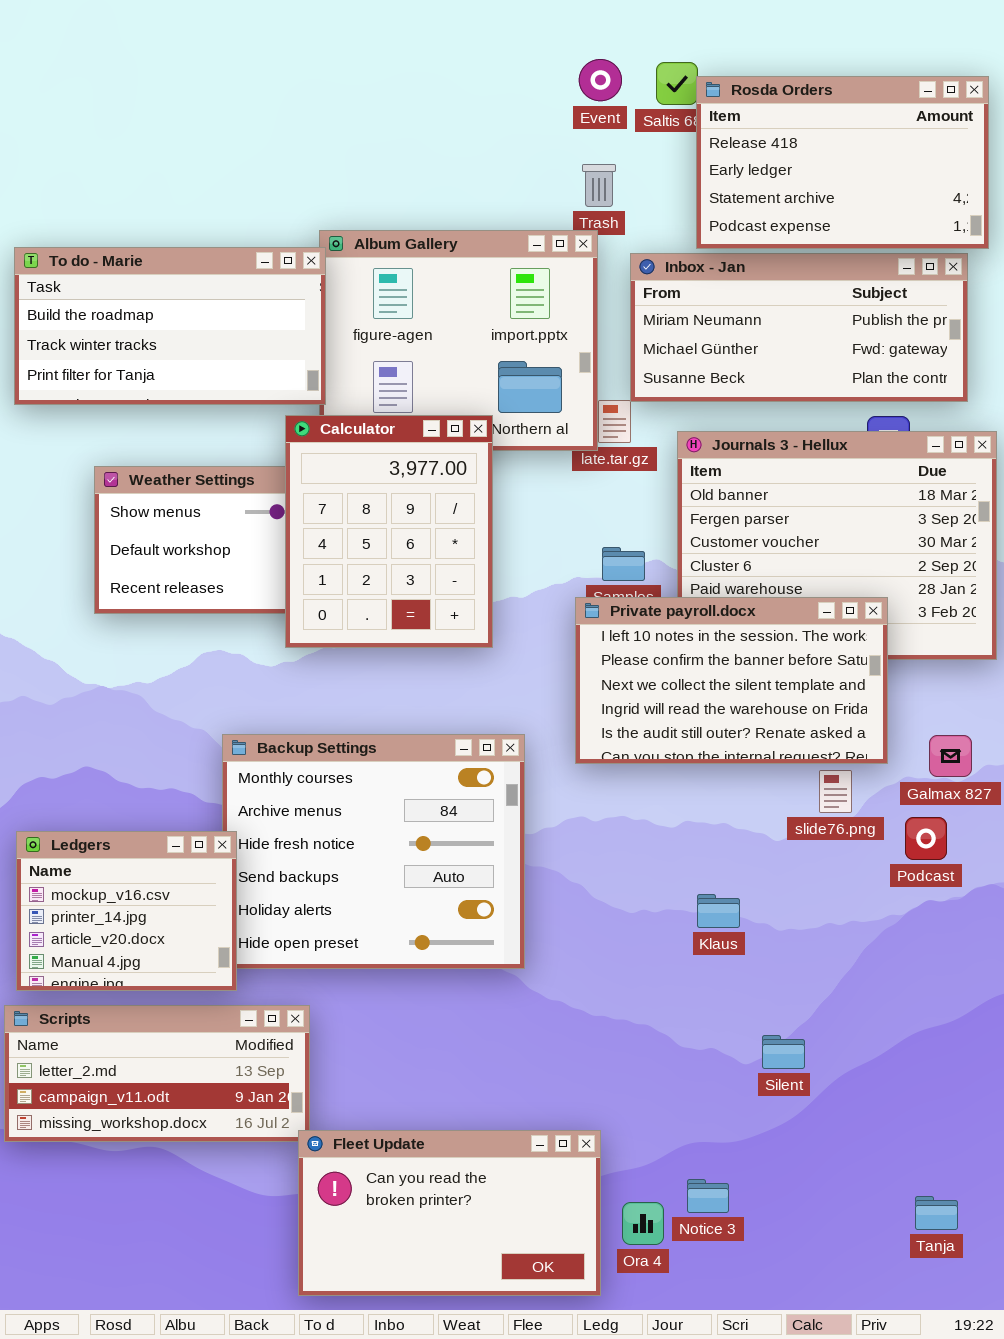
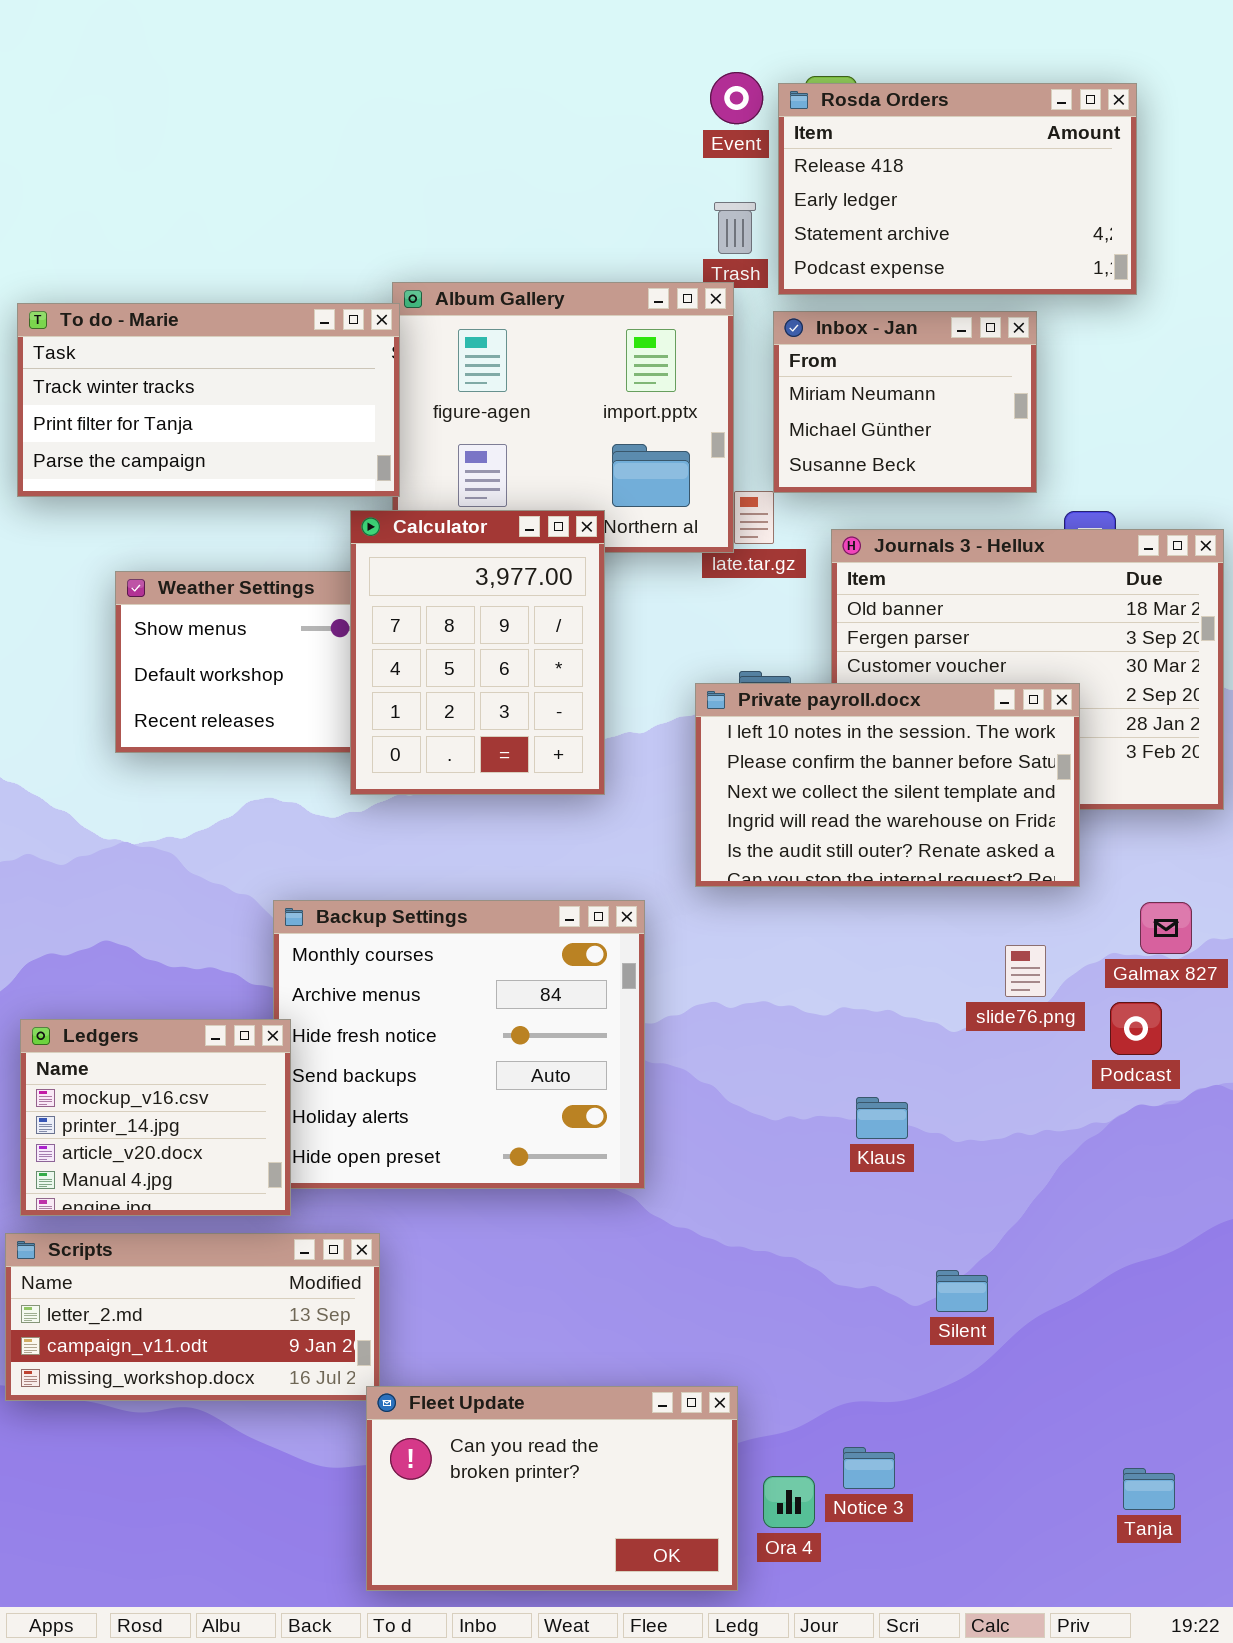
Rosda Orders: [696,76,989,249] -> [778,83,1137,295], moved
To do - Marie: [14,247,326,405] -> [17,303,400,497], scrolled down 1 row
Inbox - Jan: [630,253,968,402] -> [773,311,1037,493], resized
Private payroll.docx: [575,597,888,764] -> [695,683,1080,887], moved

